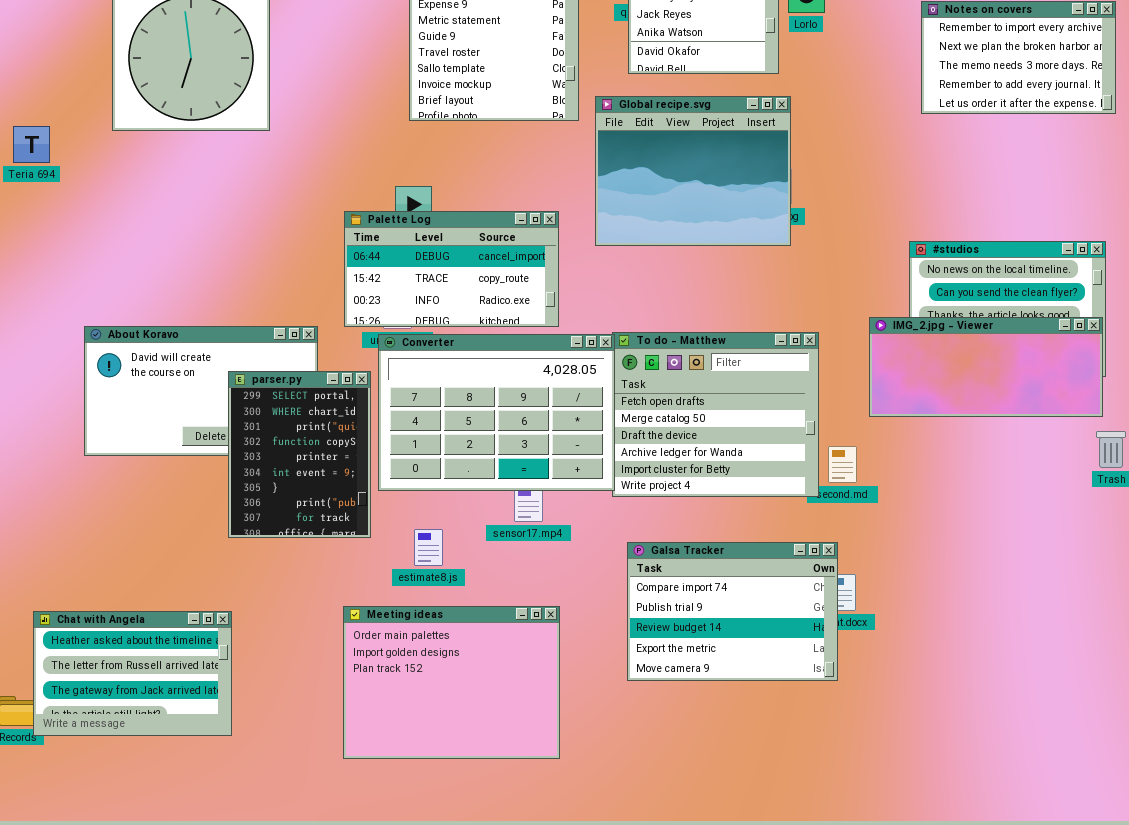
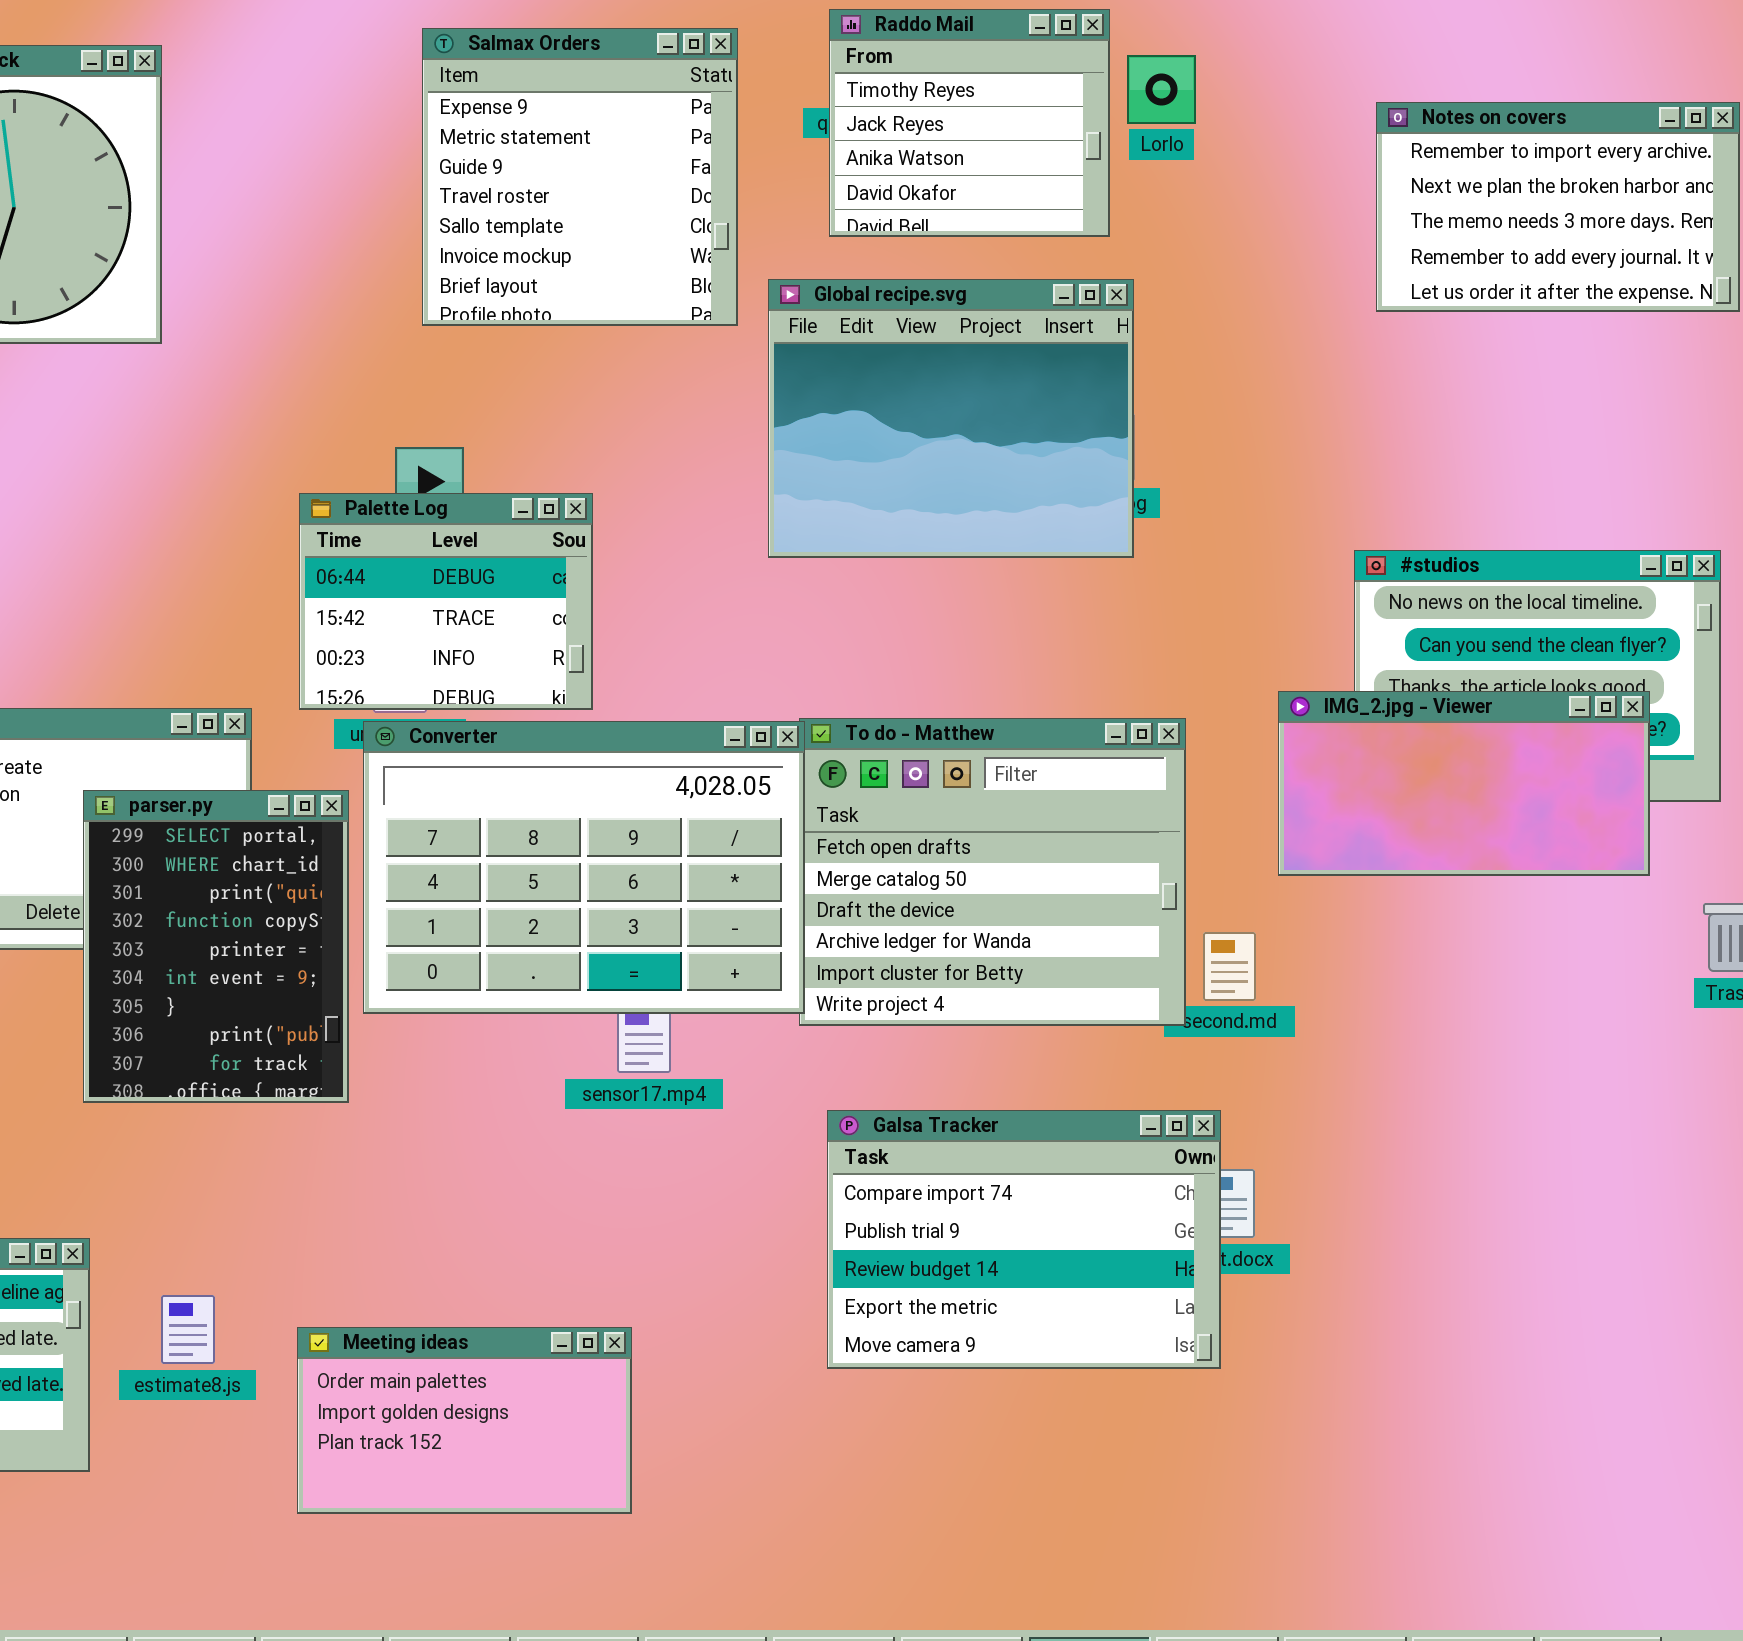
Palette Log: [344,211,559,327] -> [299,493,593,710], resized
IMG_2.jpg - Viewer: [869,317,1103,417] -> [1278,691,1650,876], resized
estimate8.js: [414,529,443,566] -> [161,1295,215,1364], moved
Meeting ideas: [343,606,560,759] -> [297,1327,632,1514], resized

